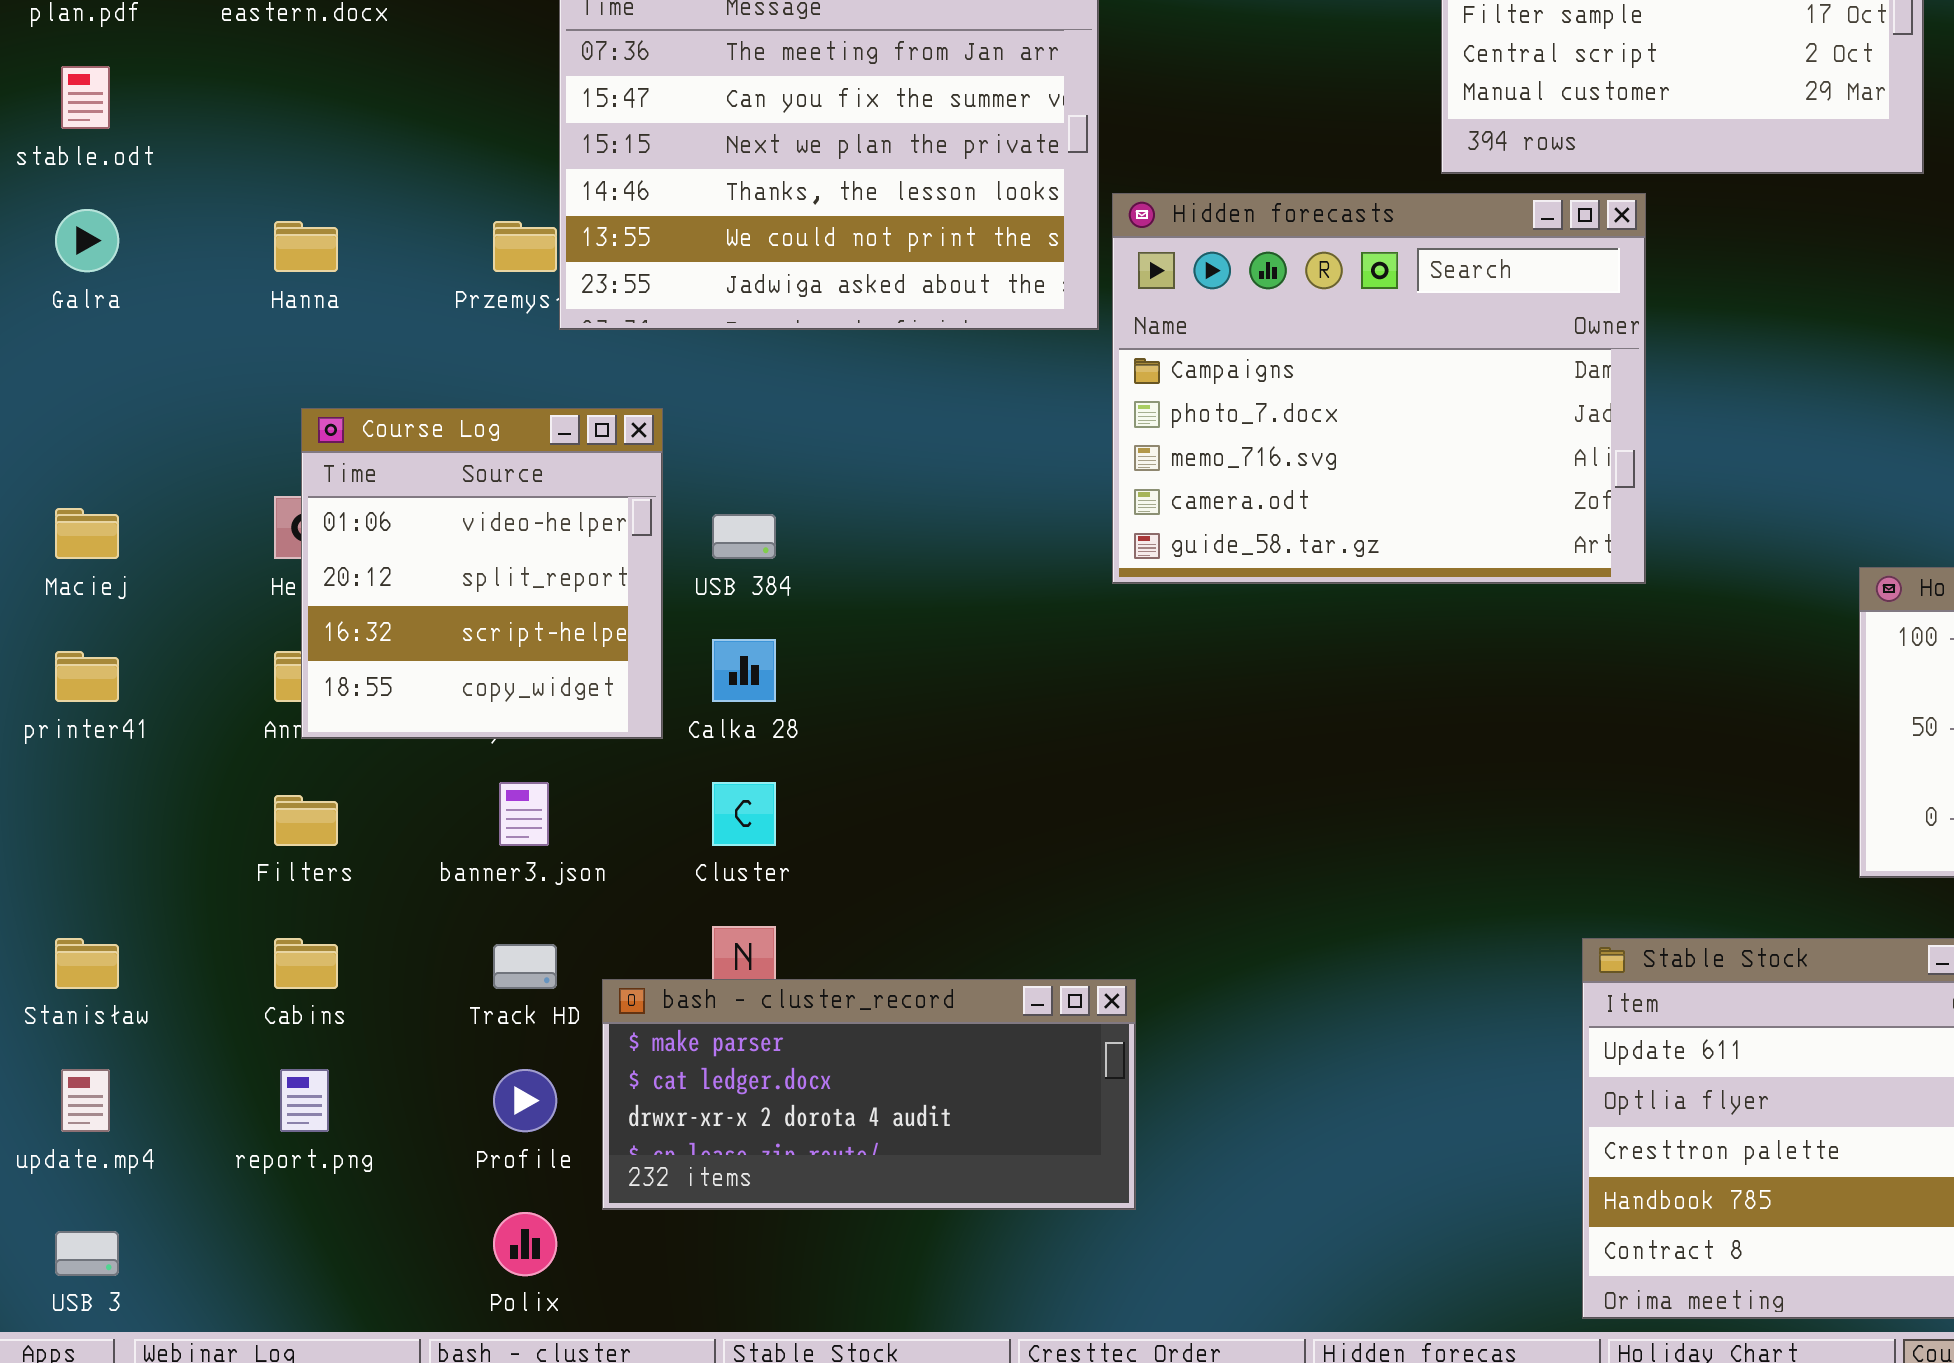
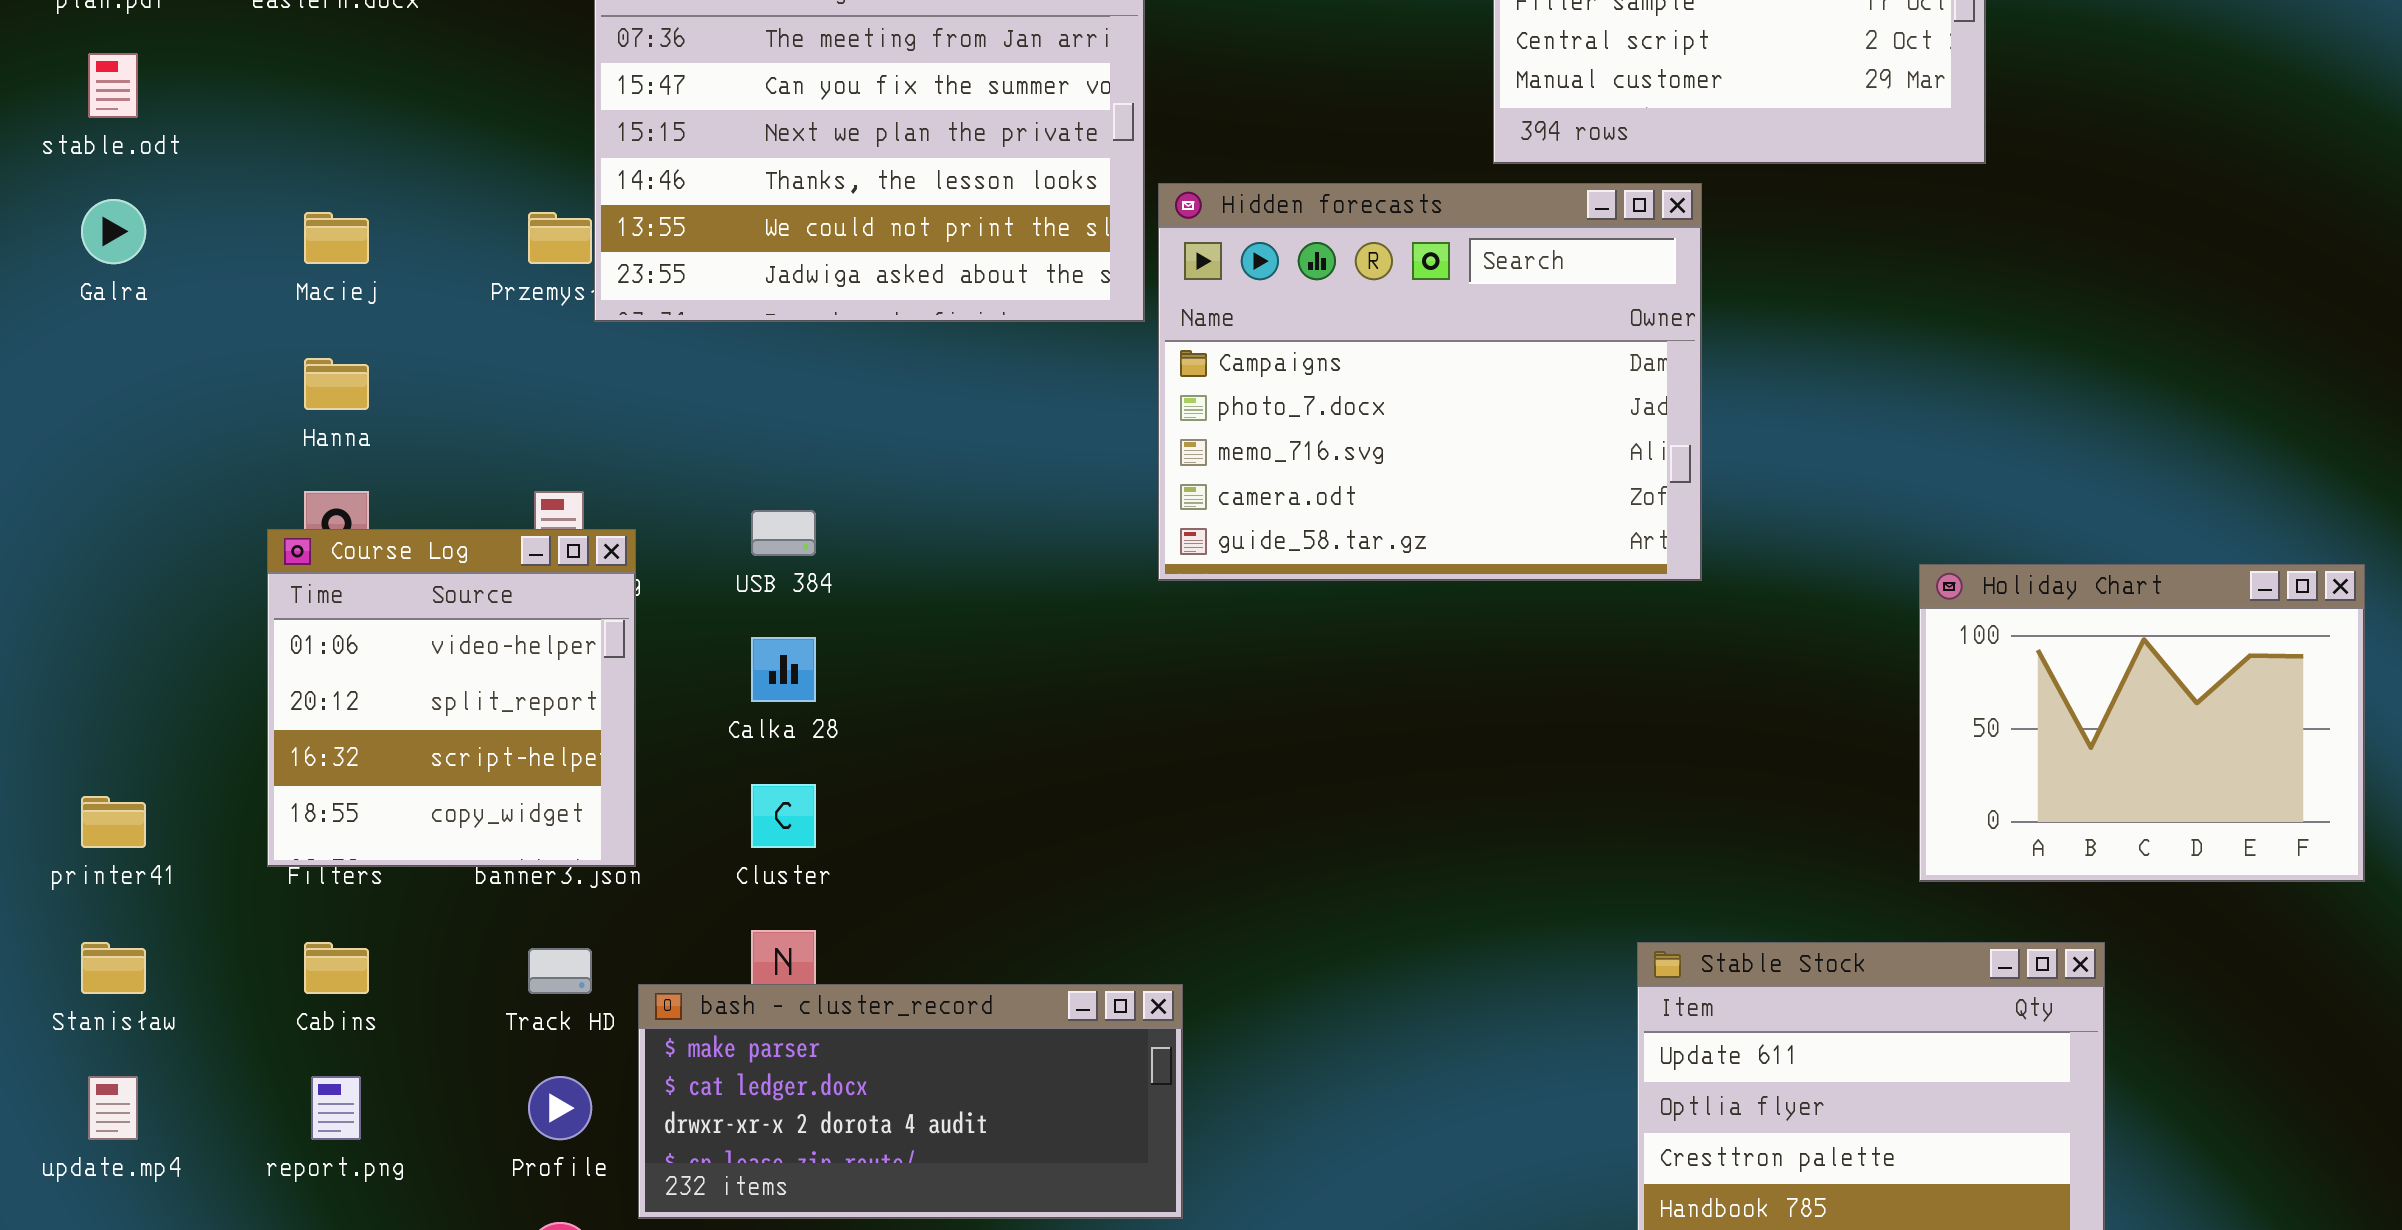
Hanna: [274,221,338,272] -> [304,358,369,410], moved
Course Log: [301,408,663,739] -> [267,529,636,867], moved
Maciej: [55,508,119,559] -> [304,212,369,264], moved
printer41: [55,651,119,702] -> [81,796,146,848], moved

